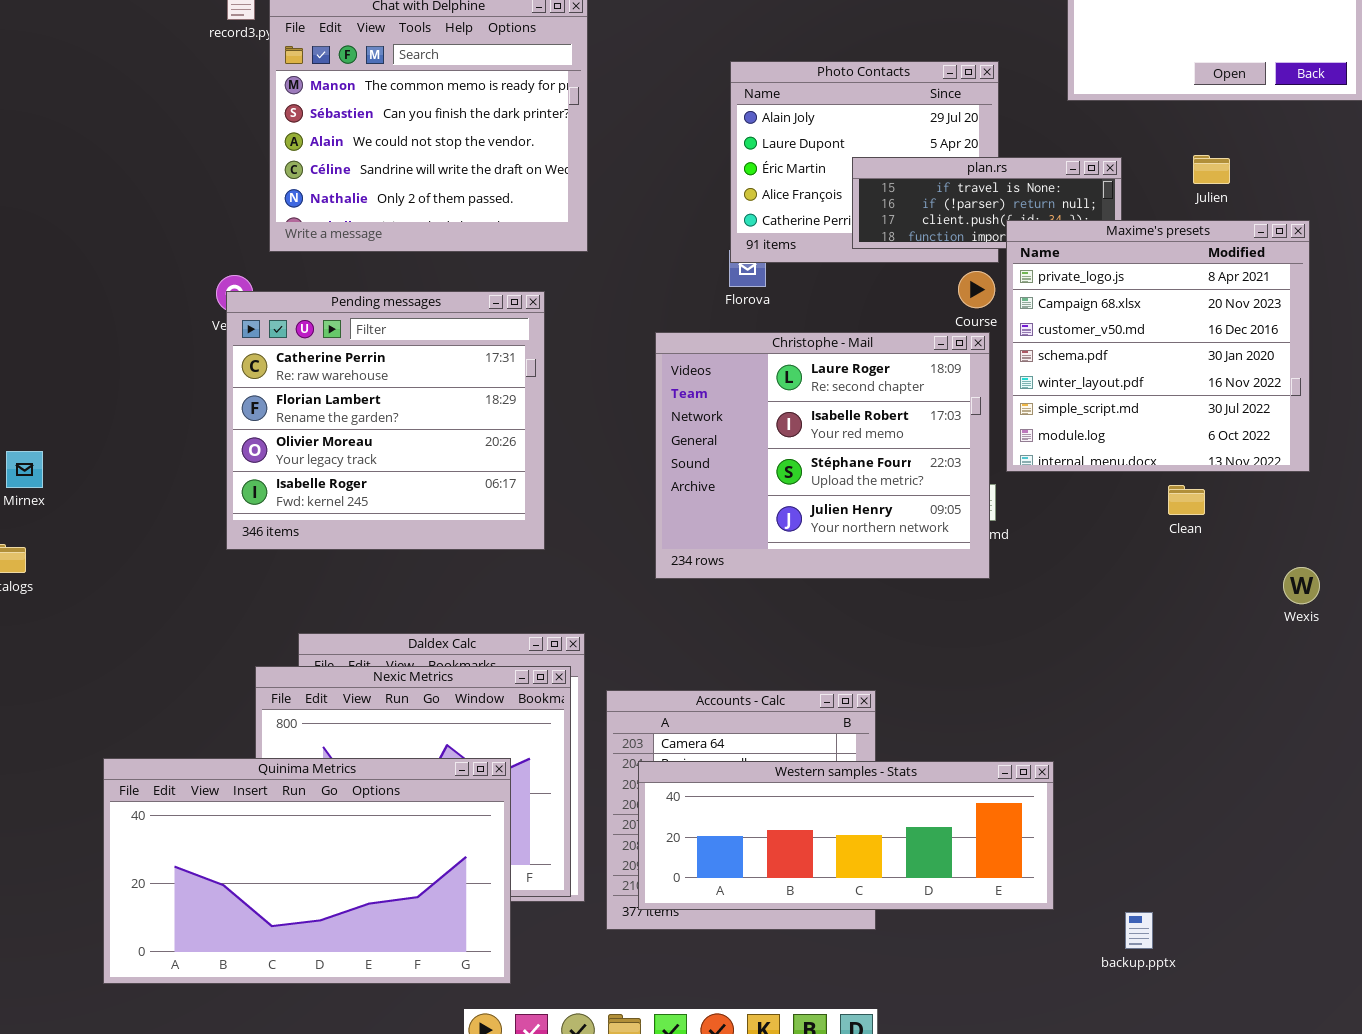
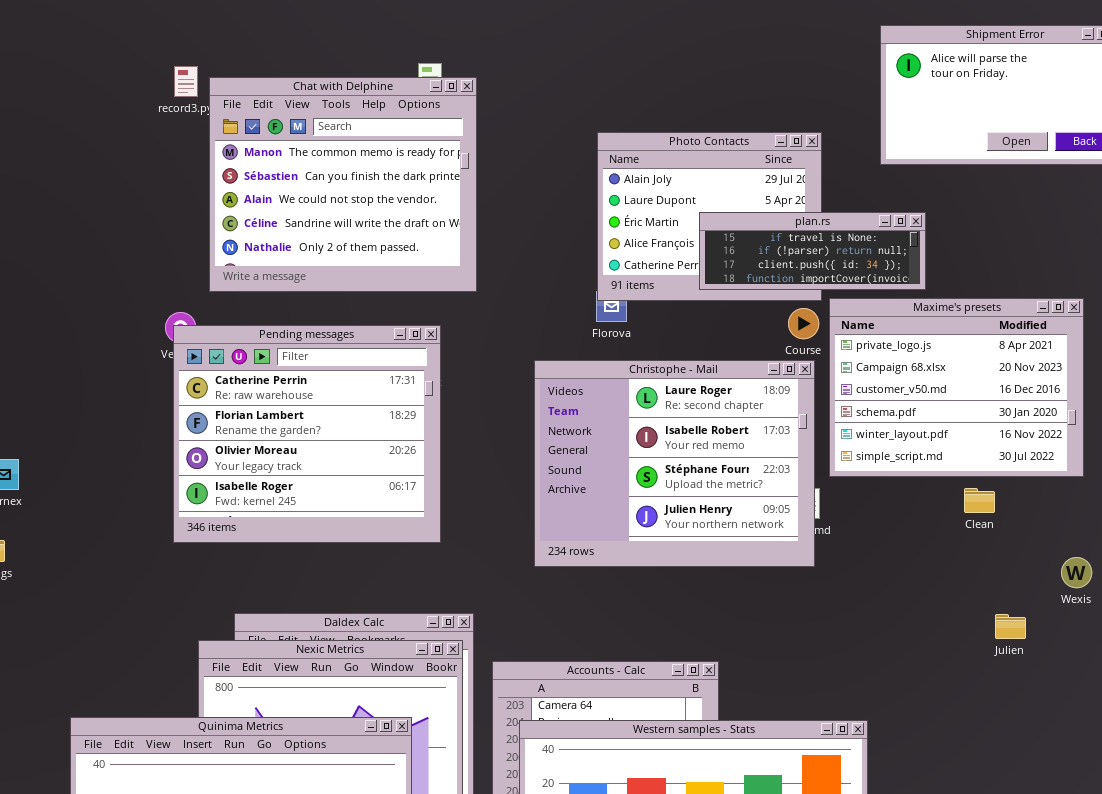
Julien: [1193,155,1230,184] -> [995,614,1026,639], moved
Maxime's presets: [1006,220,1310,472] -> [829,298,1084,477], resized

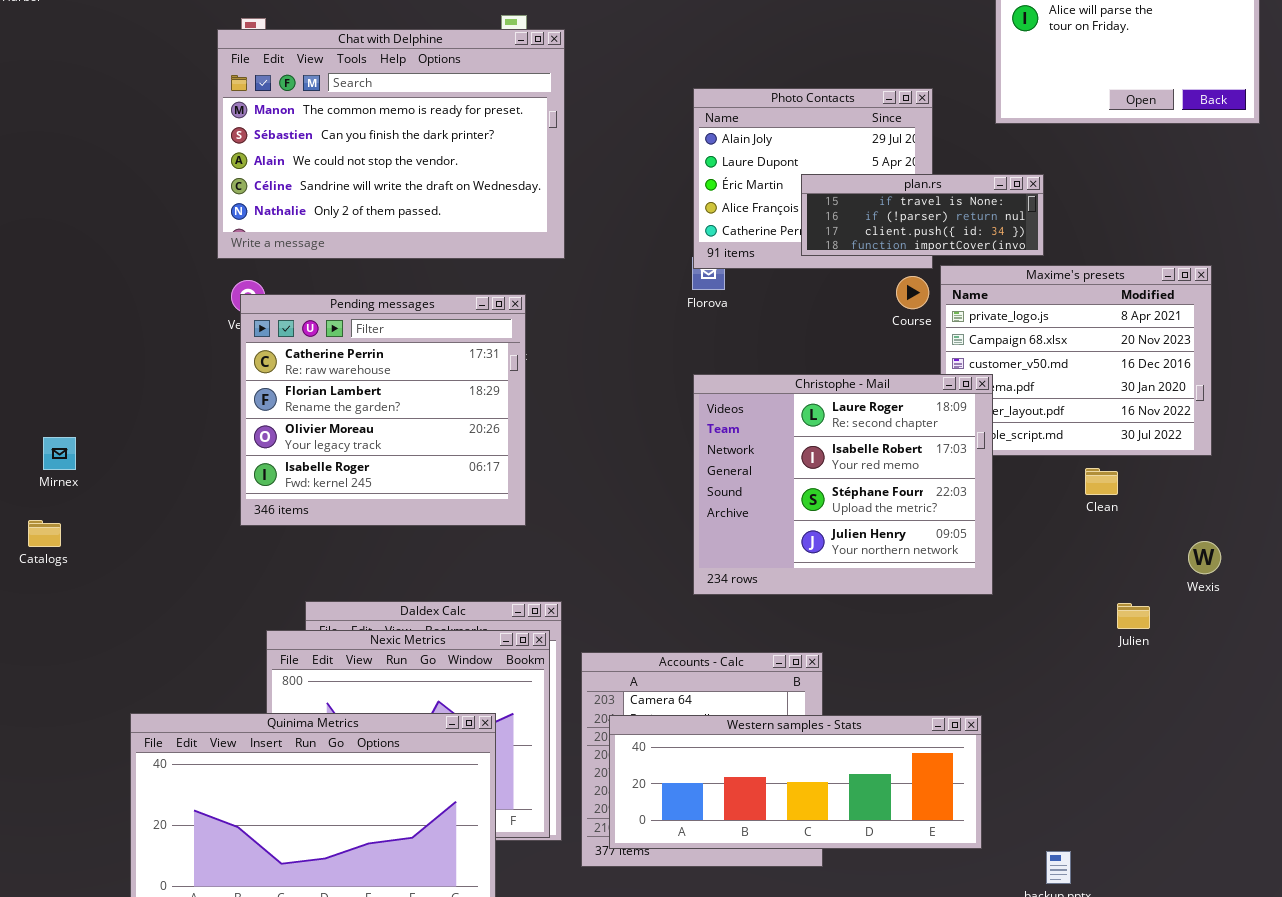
Chat with Delphine: [209,77,477,292] -> [217,29,565,259], resized
Christophe - Mail: [534,360,815,567] -> [693,374,993,595], moved

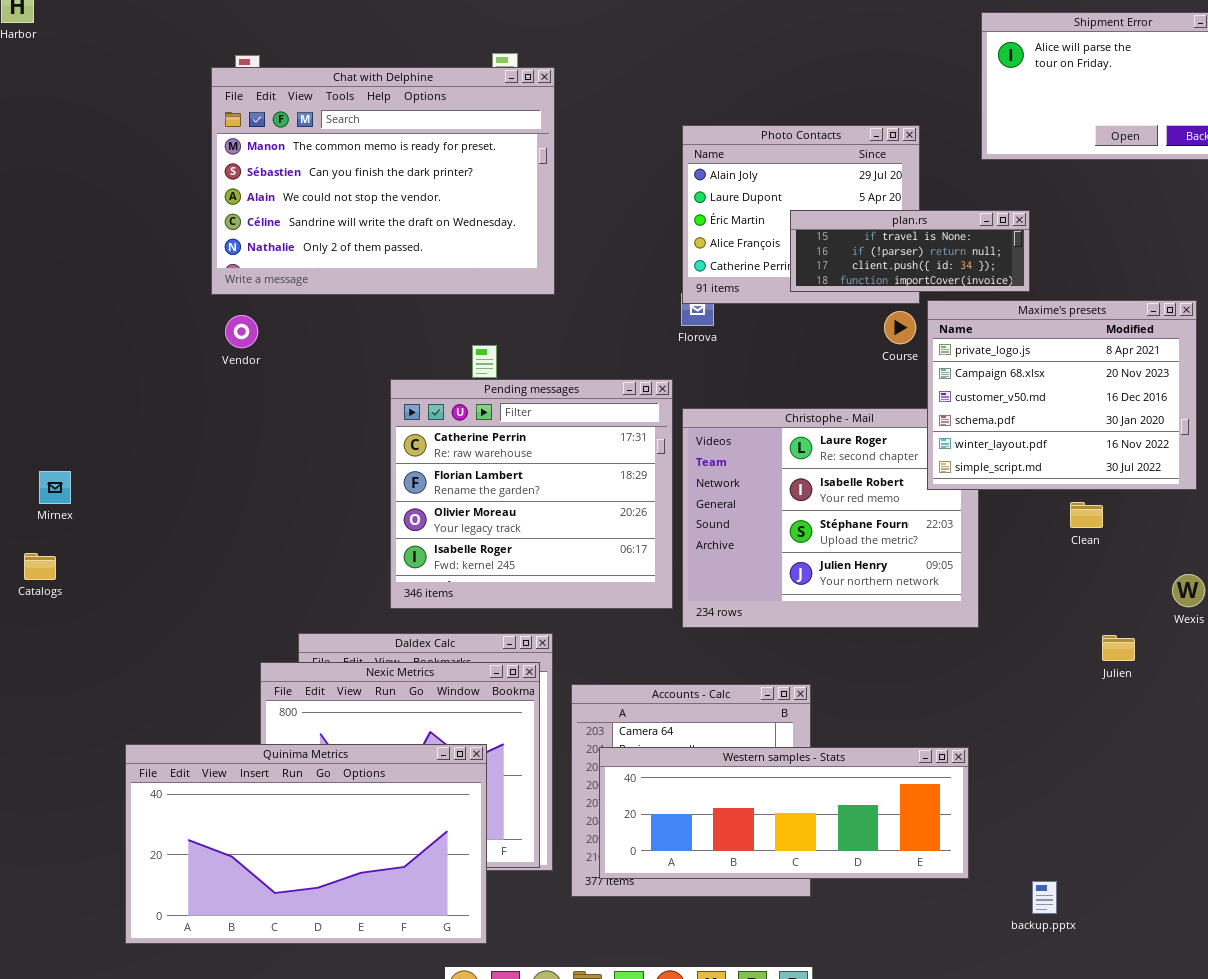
Maxime's presets: [940,265,1212,456] -> [927,300,1197,490], raised
Pending messages: [240,294,526,526] -> [390,379,673,609], moved

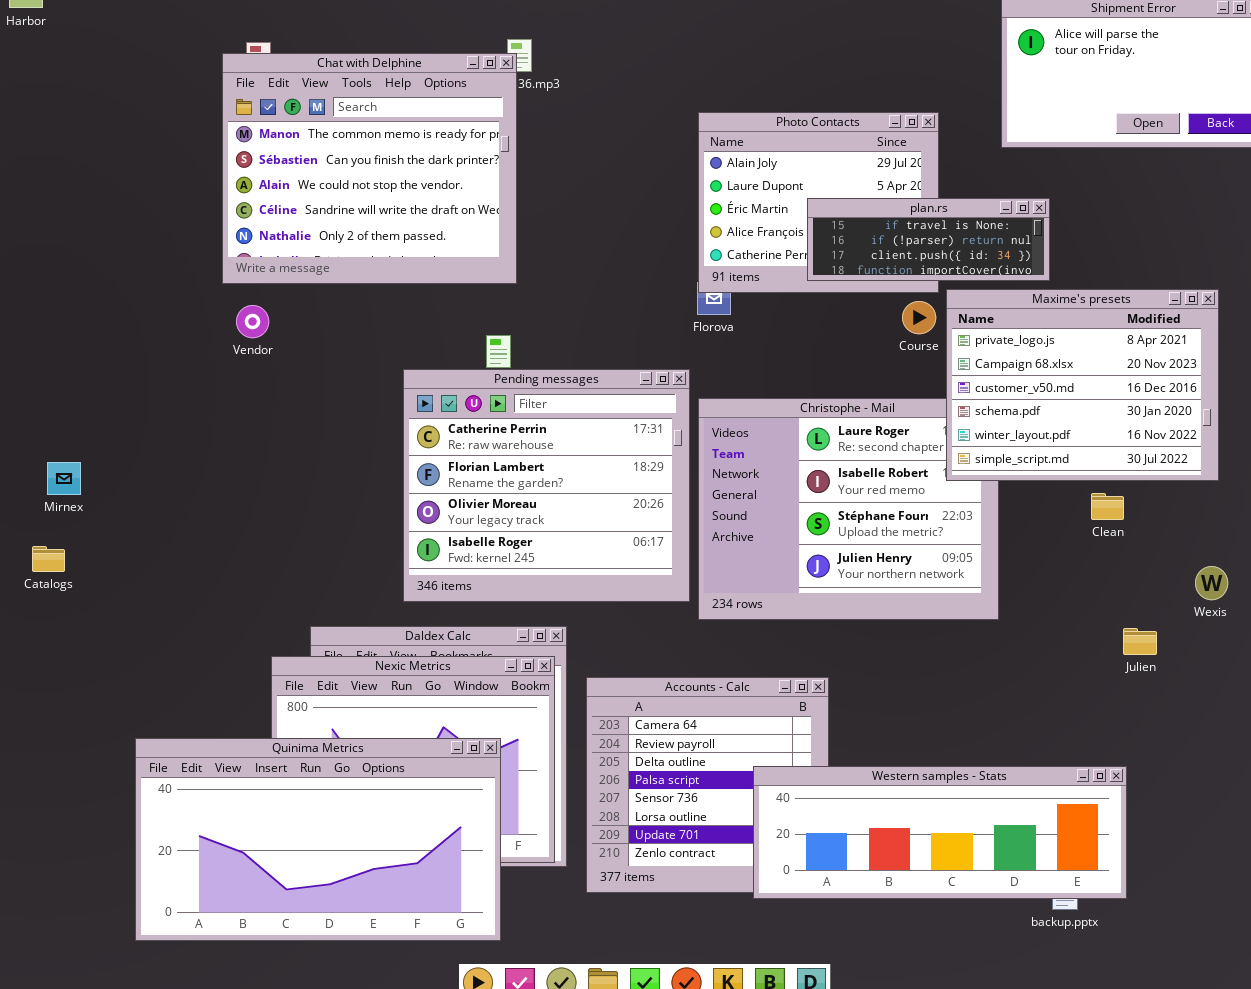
Chat with Delphine: [211,67,555,295] -> [222,53,517,284], resized
Western samples - Stats: [599,747,969,879] -> [753,766,1127,899], moved

